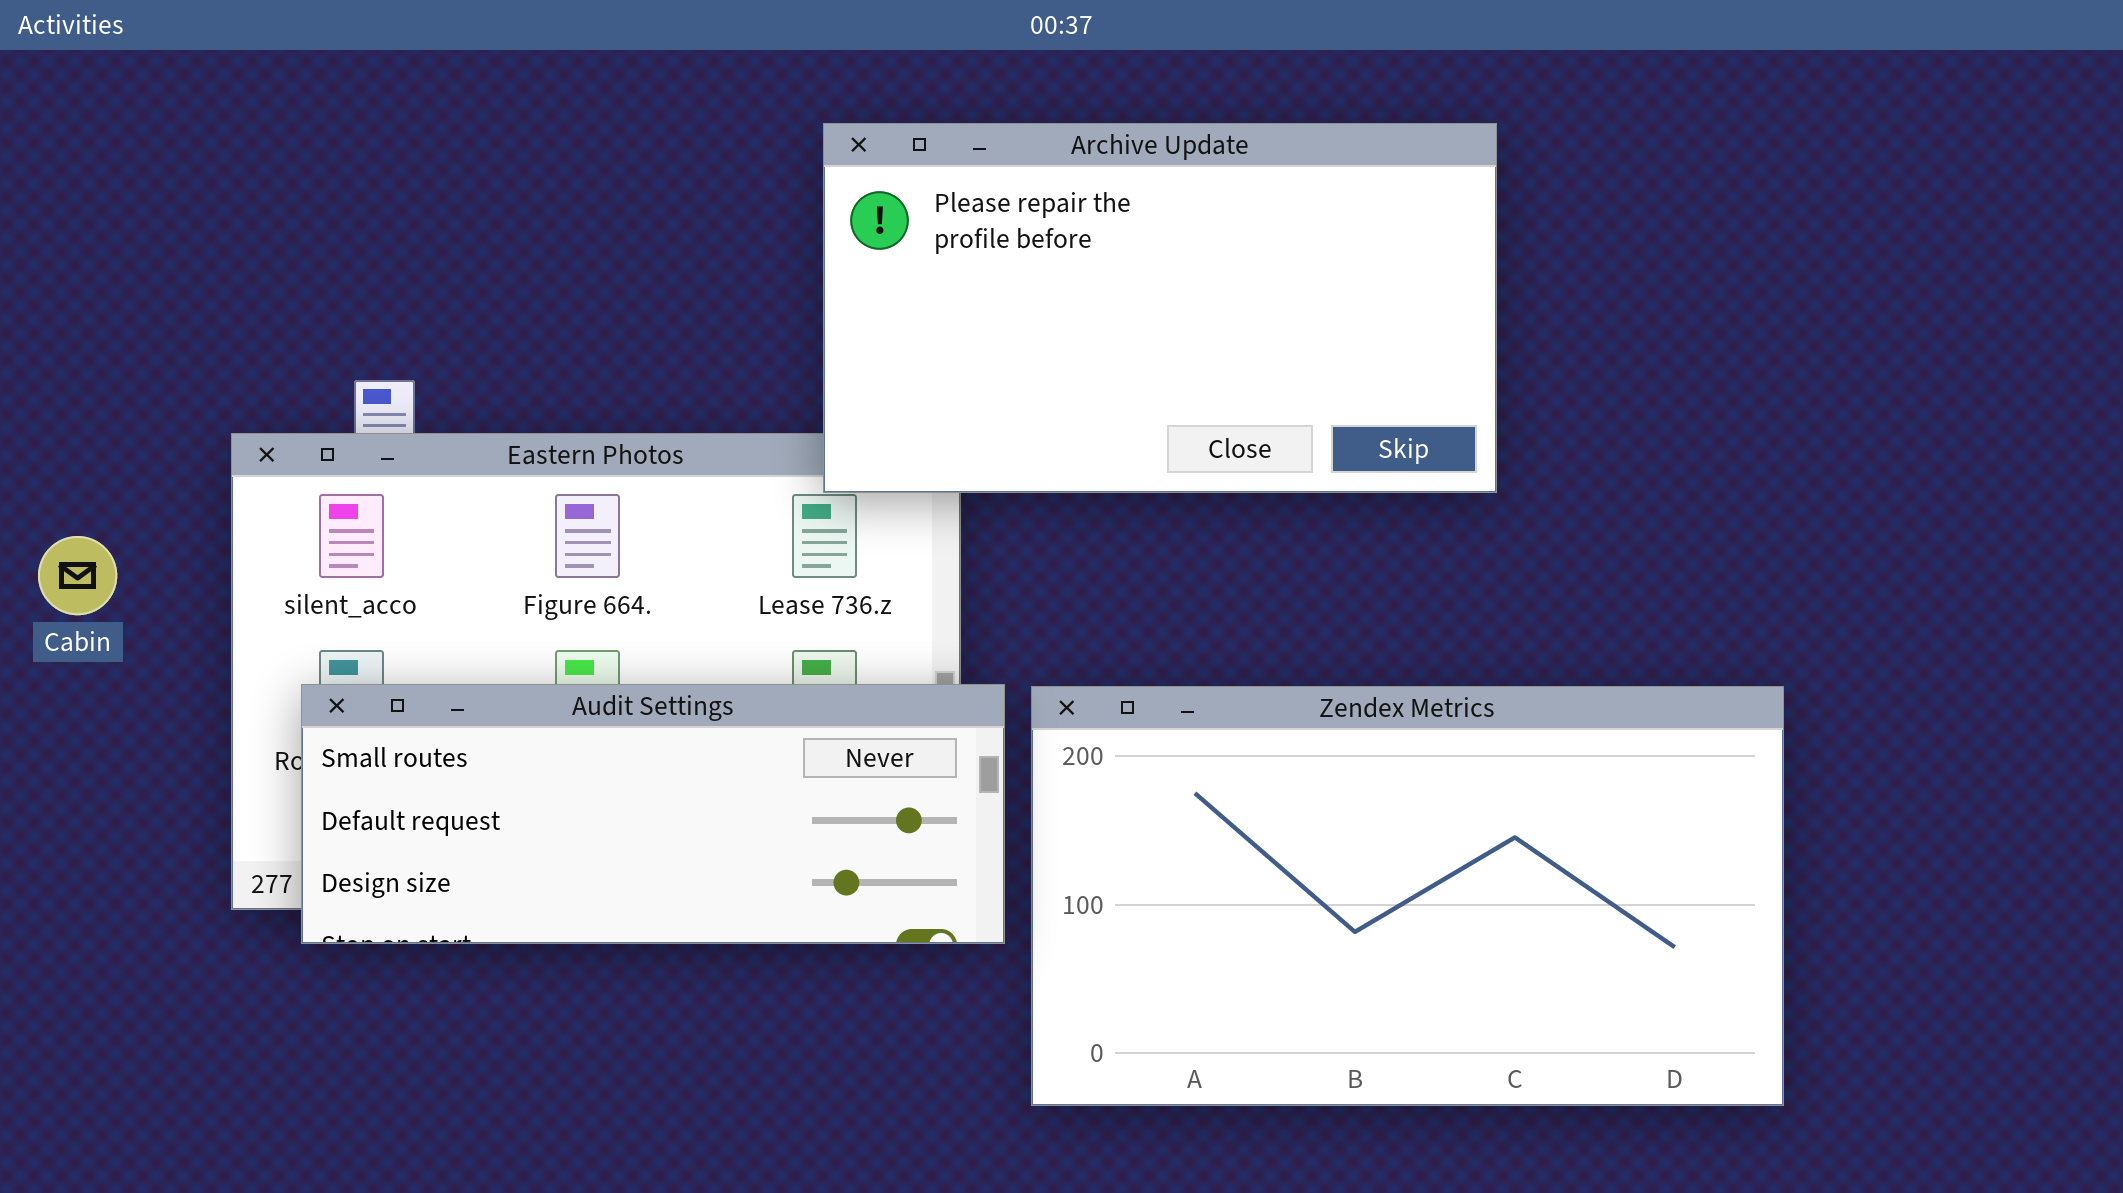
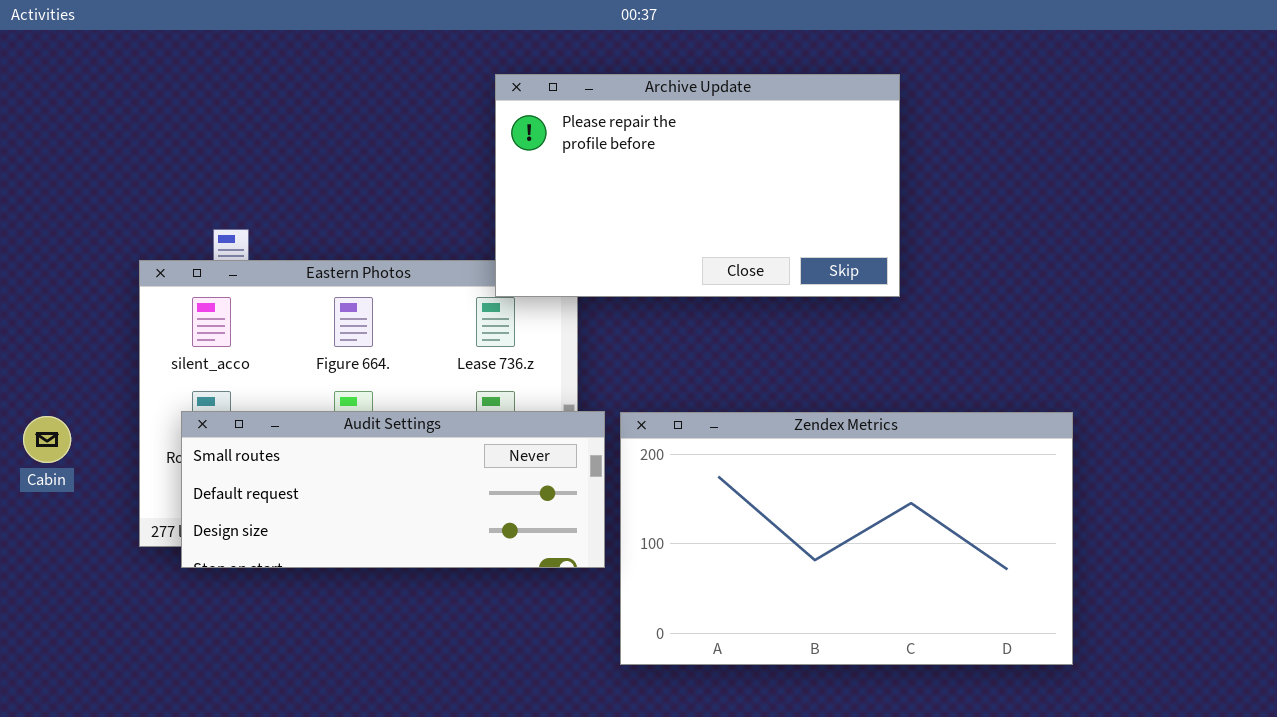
Cabin: [38,536,117,615] -> [23,416,71,463], moved

